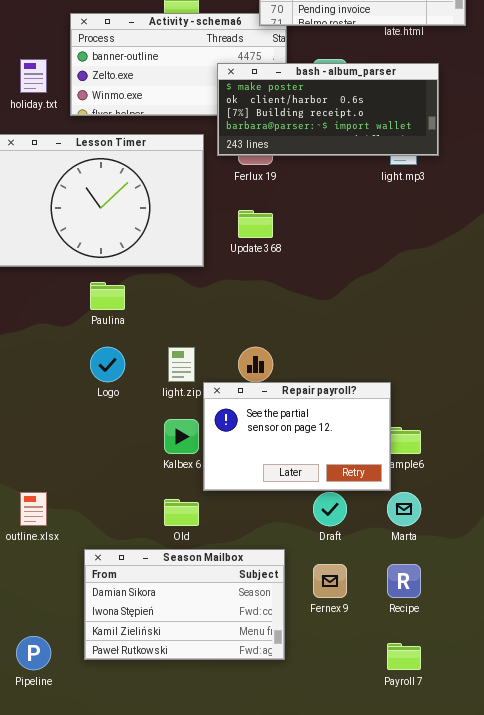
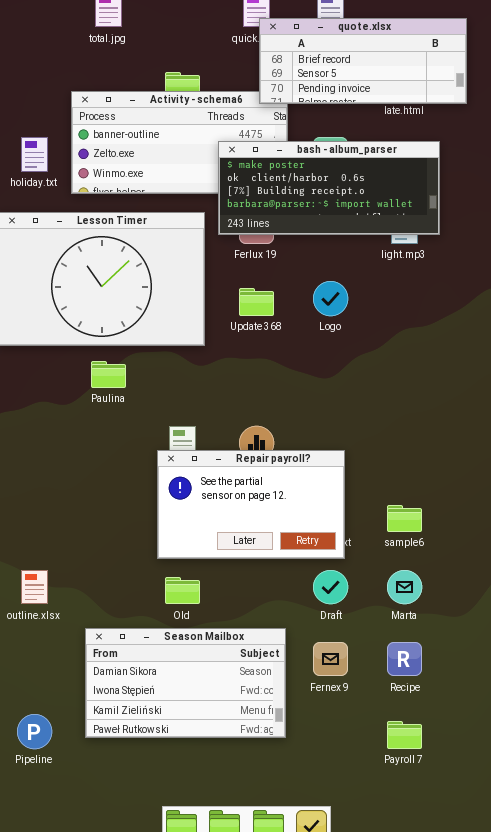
Logo: [90,347,125,382] -> [313,281,348,316], moved
Repair payroll?: [203,382,391,491] -> [157,450,345,559], moved

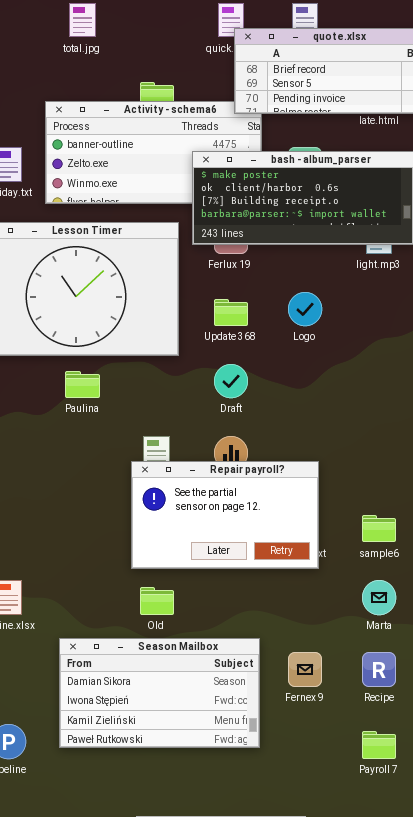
Draft: [313,570,348,604] -> [214,364,248,398], moved

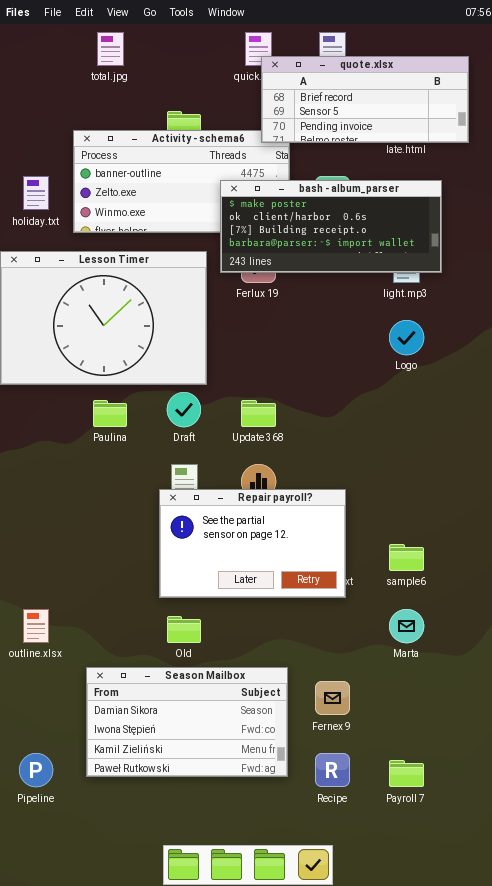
Logo: [288,292,322,326] -> [389,320,424,355], moved
Update 368: [214,299,248,326] -> [241,400,276,427], moved
Draft: [214,364,248,398] -> [167,392,201,427], moved
Recipe: [362,652,396,687] -> [315,753,350,787], moved

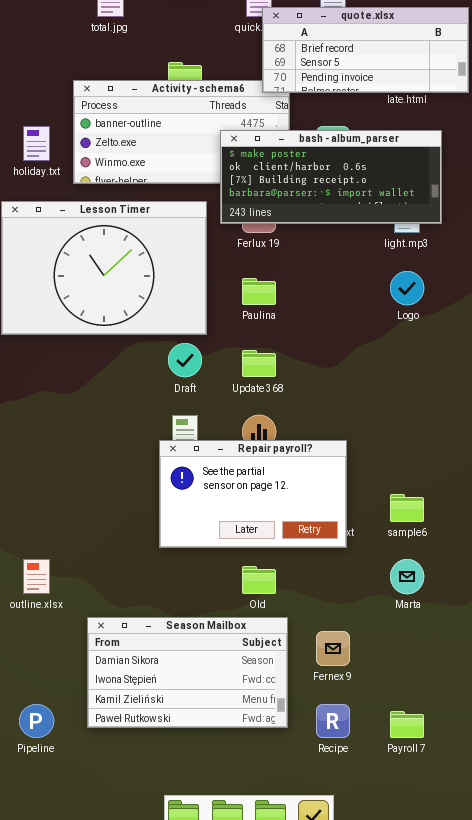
Paulina: [93,400,127,427] -> [242,278,276,305], moved
Old: [167,616,201,643] -> [242,566,276,594], moved

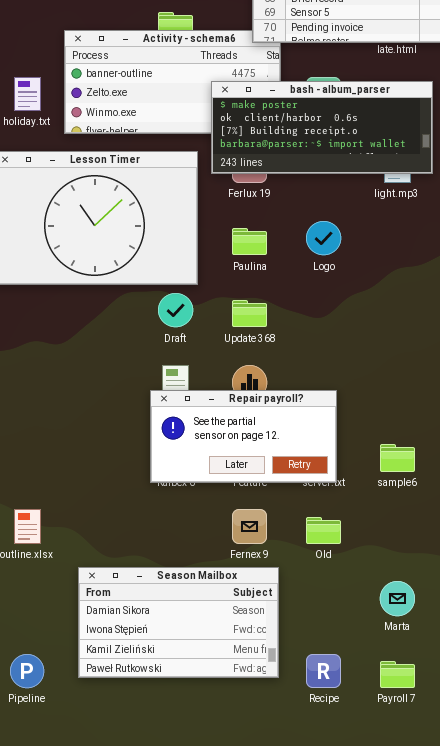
Logo: [390,271,424,305] -> [306,221,341,255], moved
Repair payroll?: [159,440,347,548] -> [150,390,337,483], resized
Marta: [390,559,424,594] -> [380,581,415,616], moved
Old: [242,566,276,594] -> [306,517,341,544], moved
Fernex 9: [316,631,350,666] -> [232,509,267,544], moved

